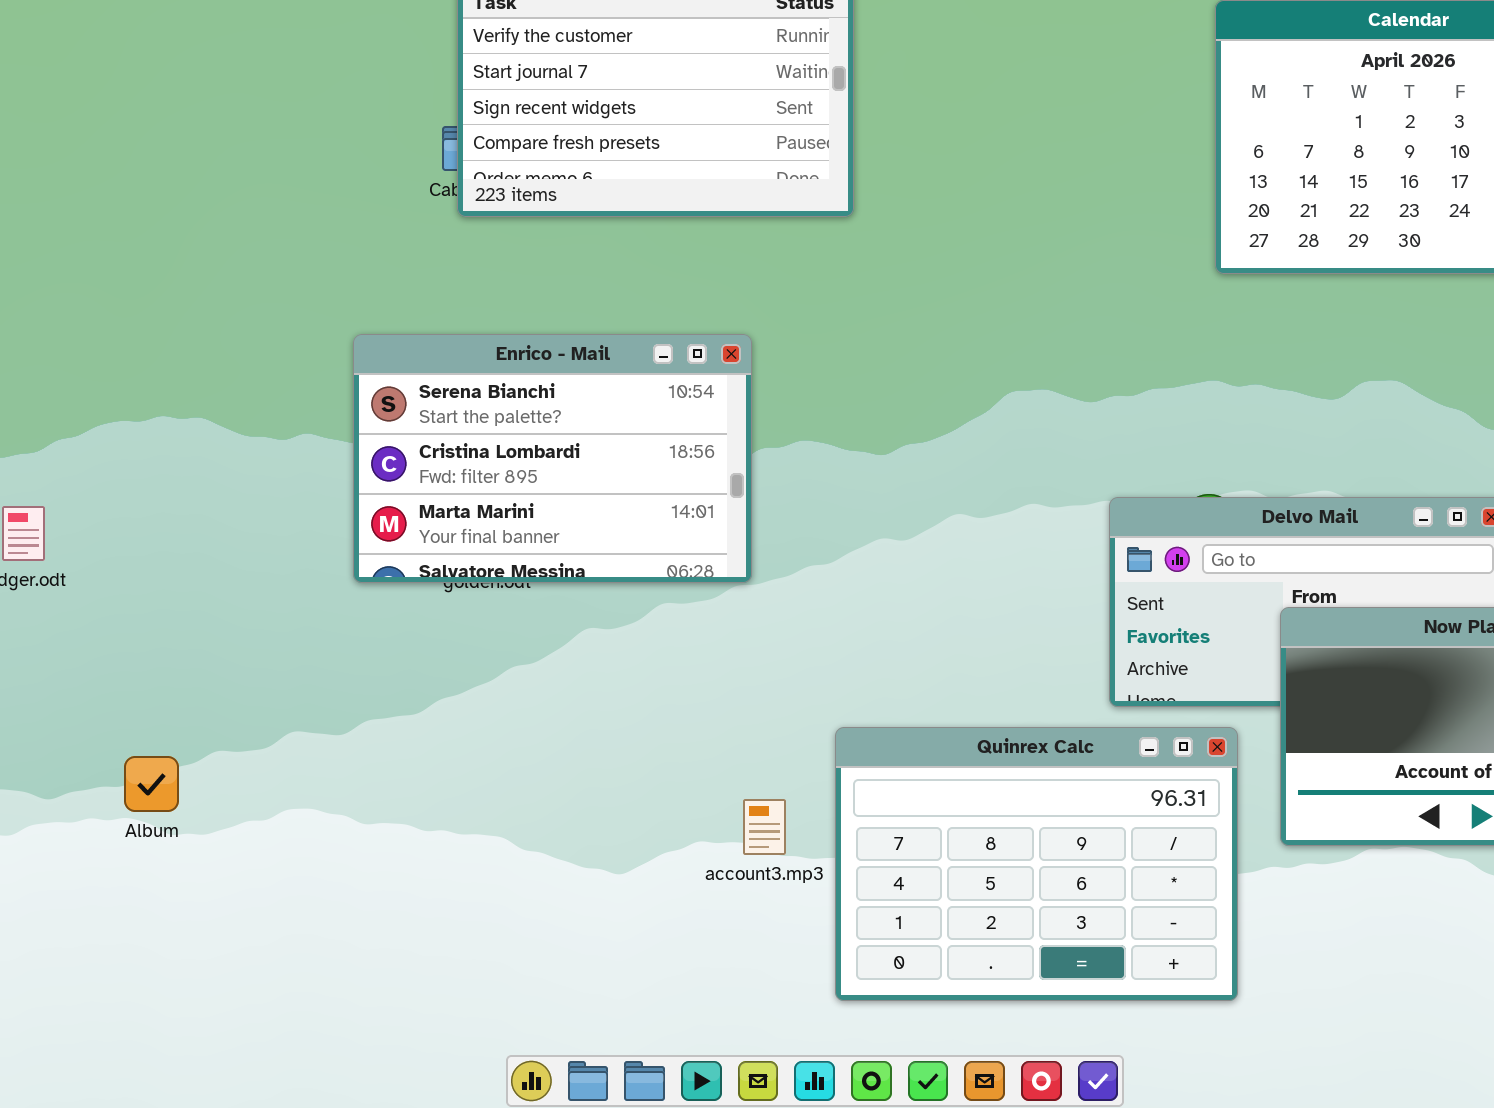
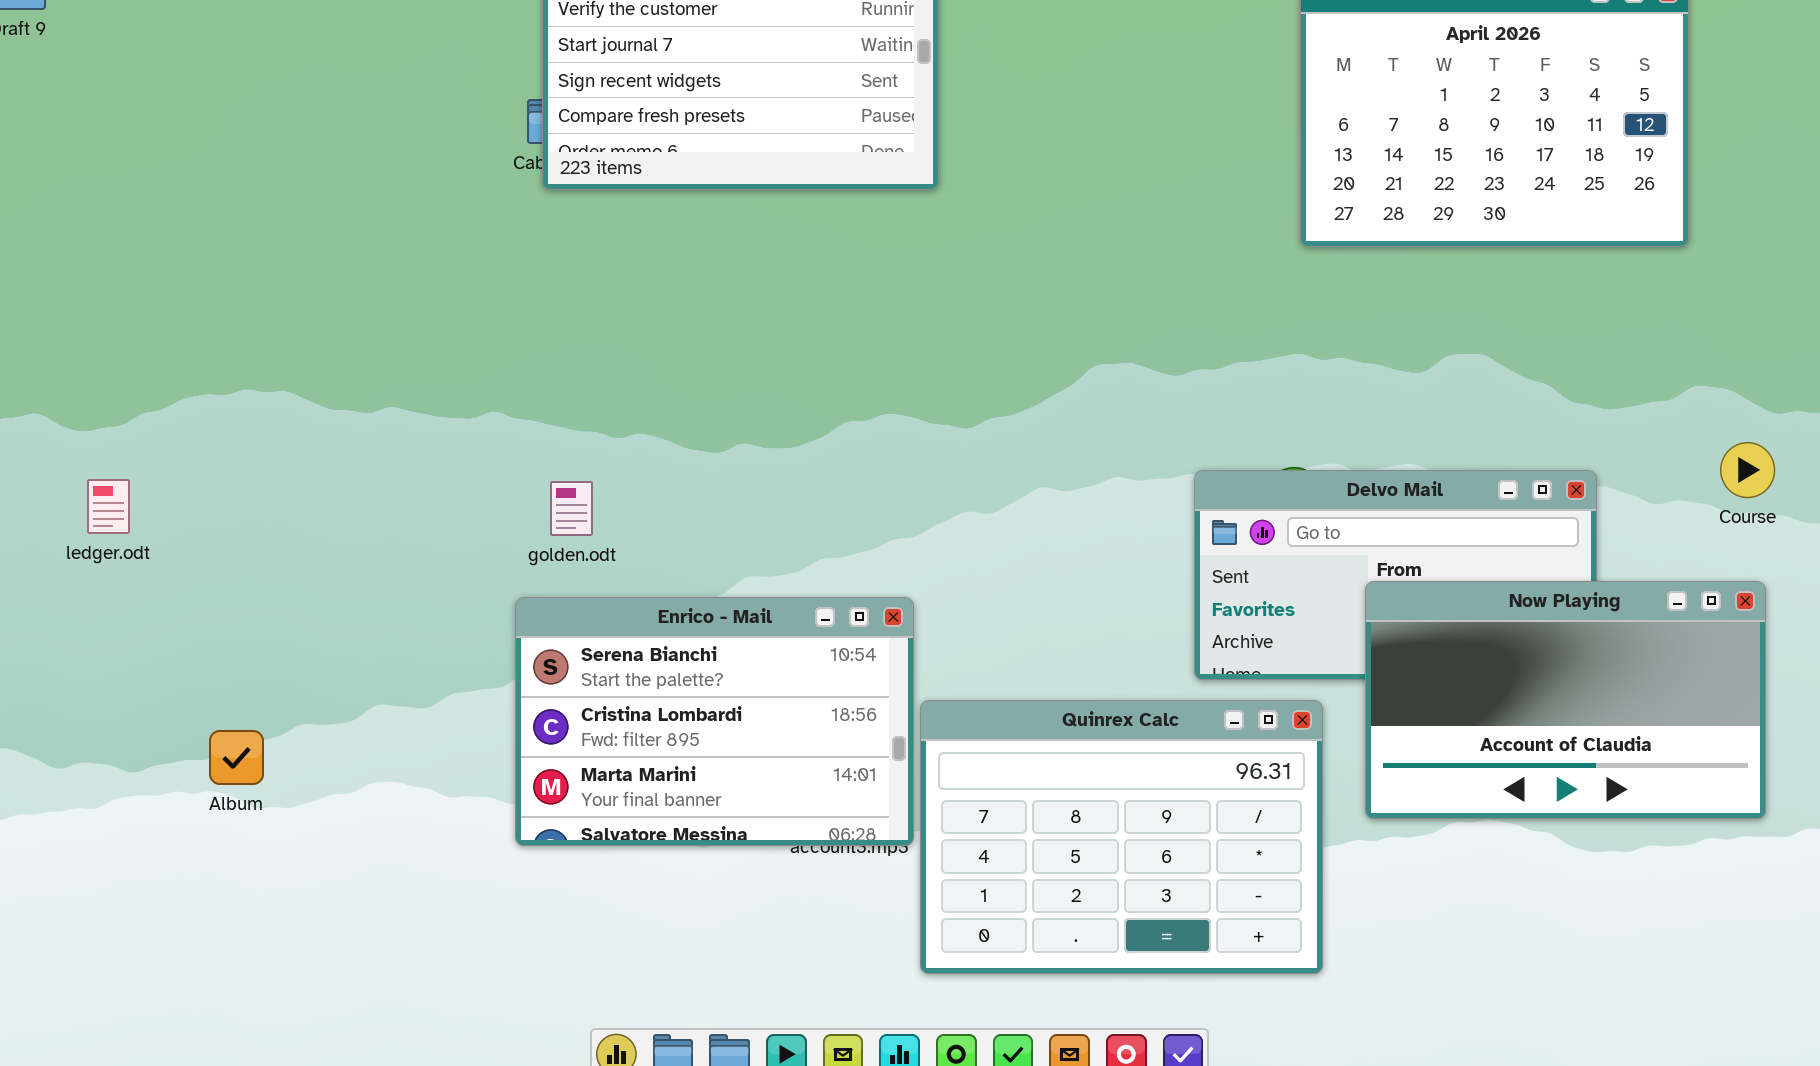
Enrico - Mail: [353,334,752,583] -> [515,597,914,846], moved

